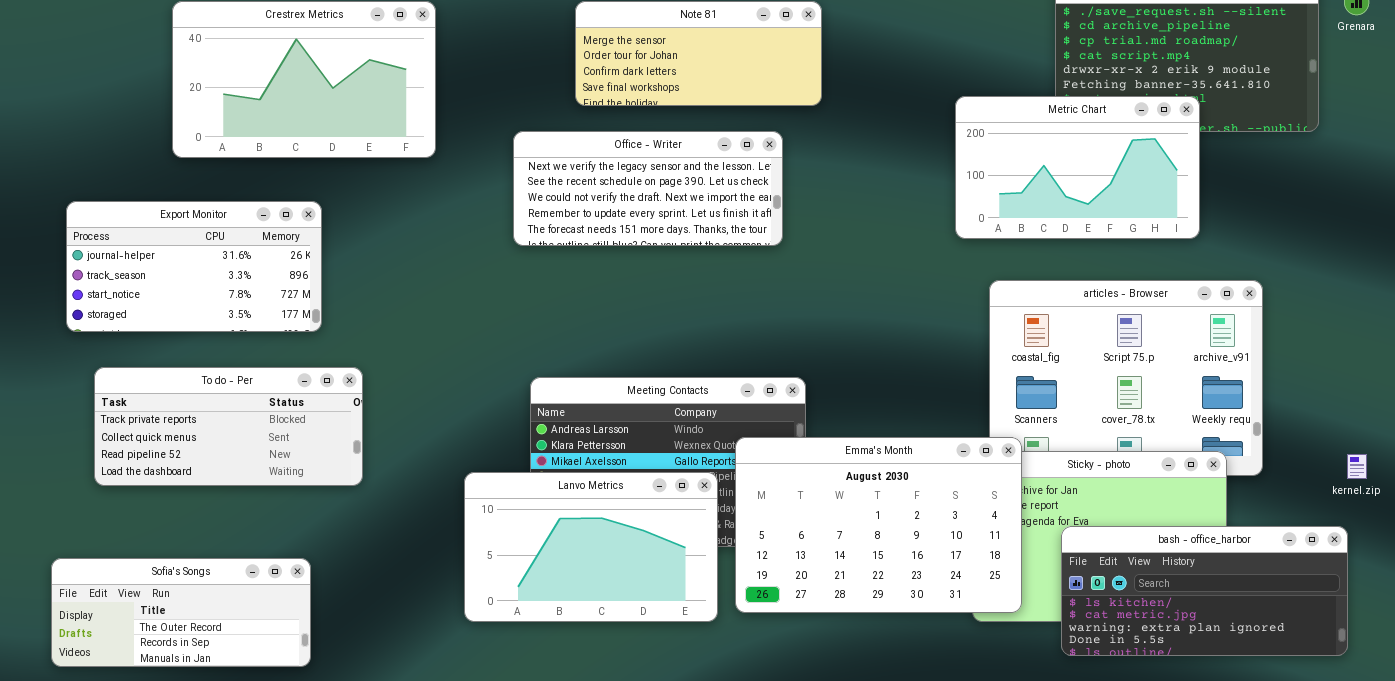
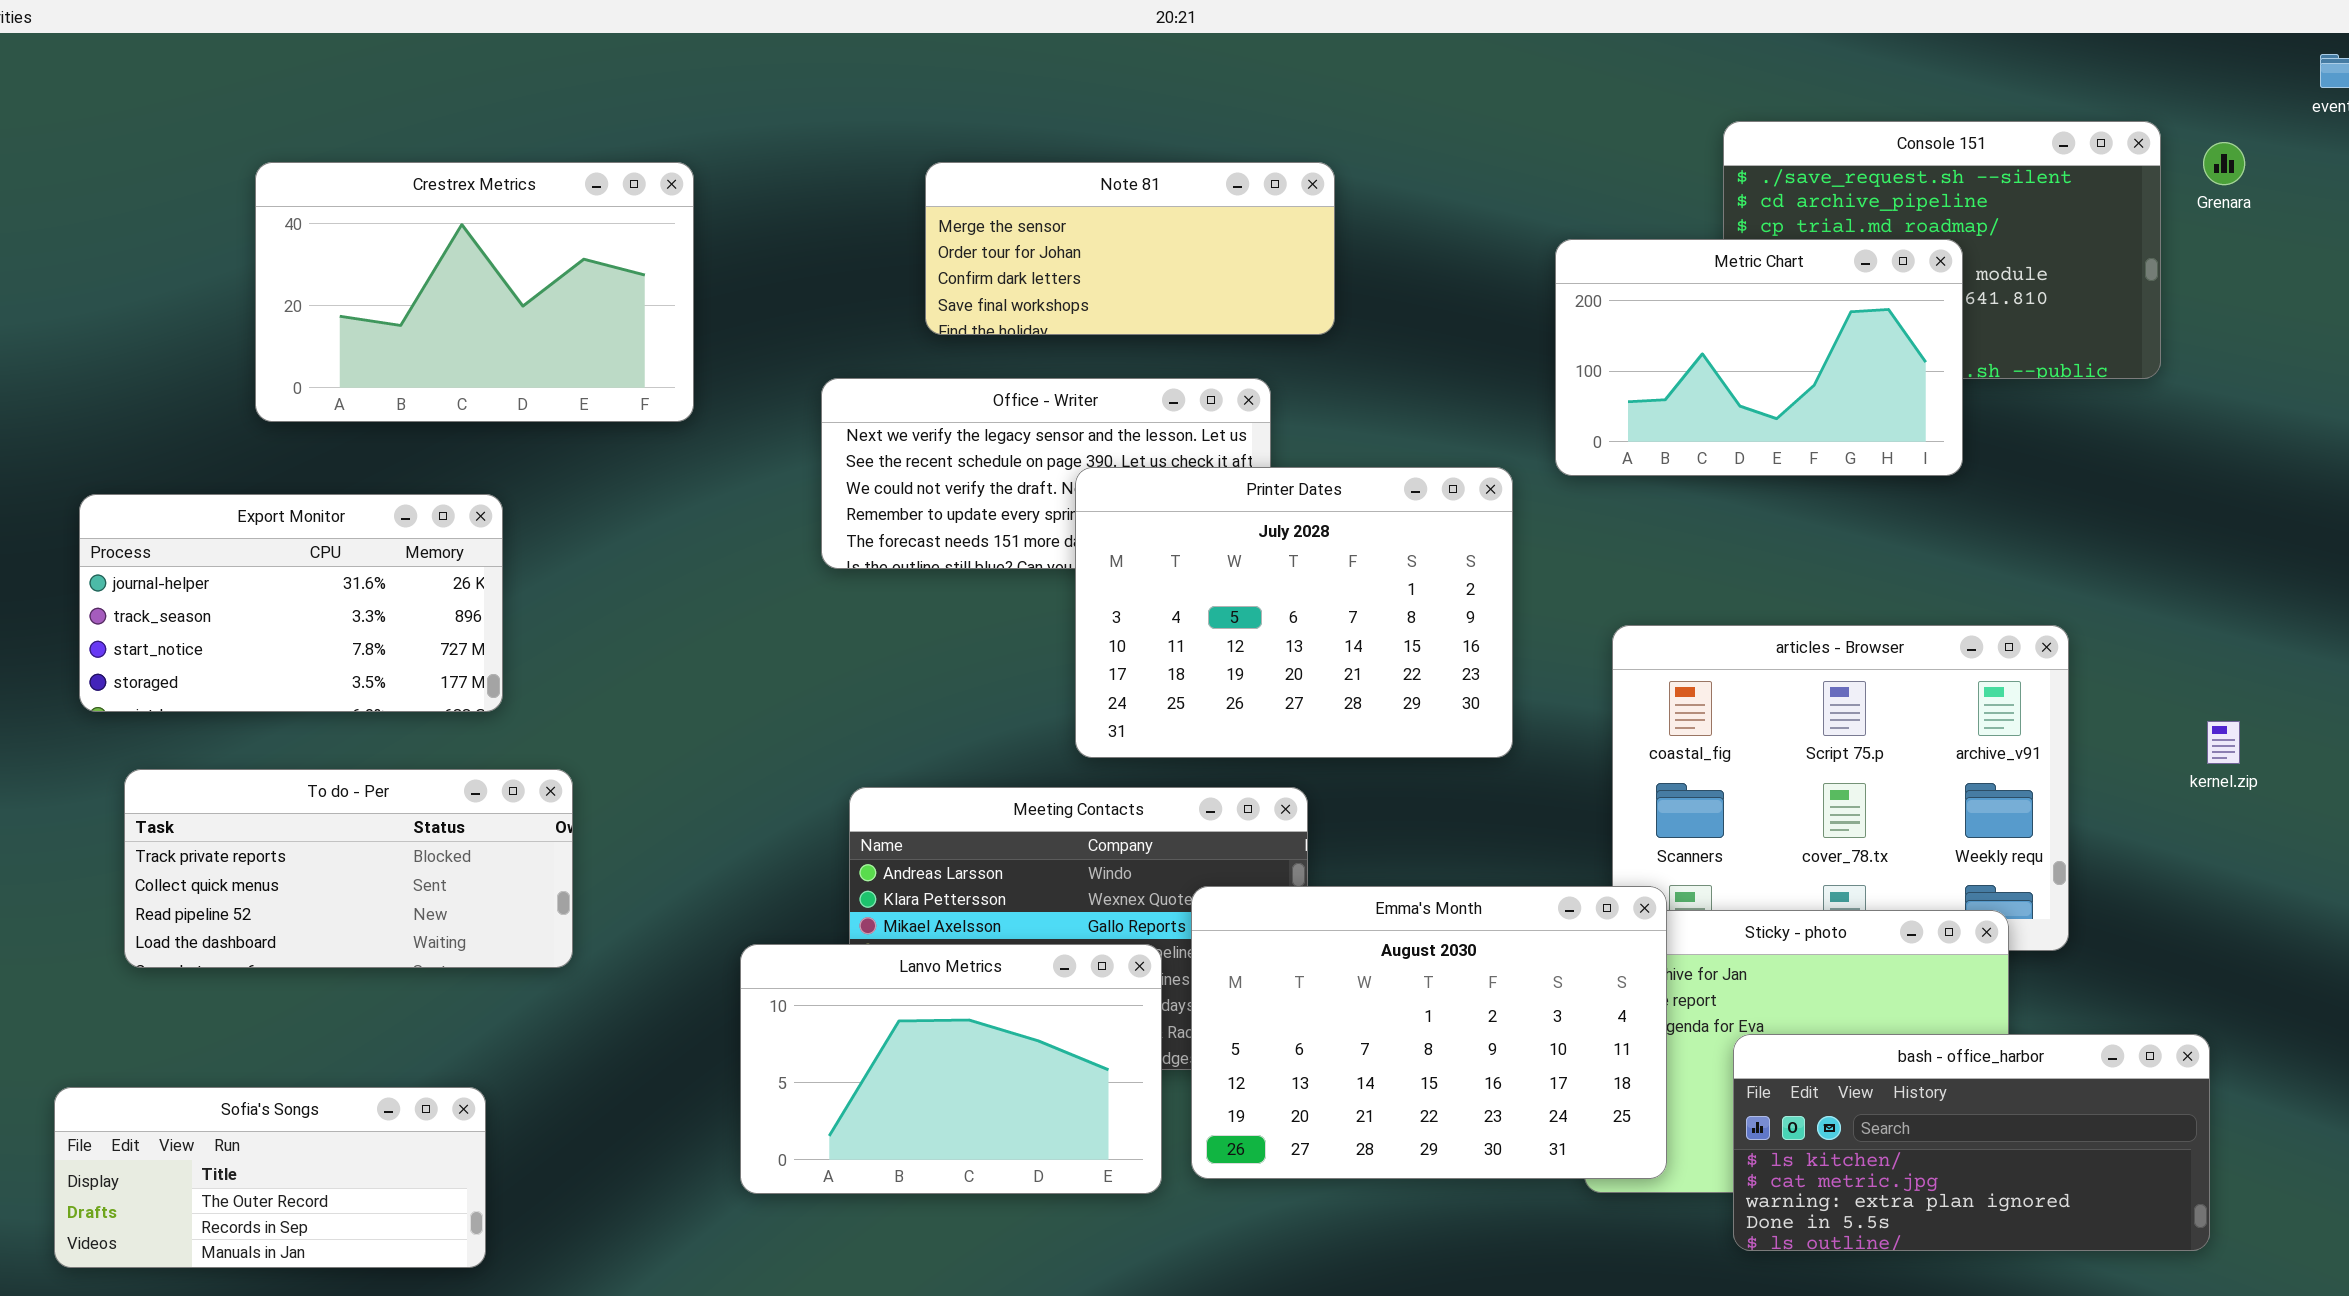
Metric Chart: [955,96,1200,239] -> [1555,239,1963,476], moved
Printer Dates: none -> [1075,467,1513,758], opened
kernel.zip: [1347,454,1367,479] -> [2207,721,2240,764], moved

